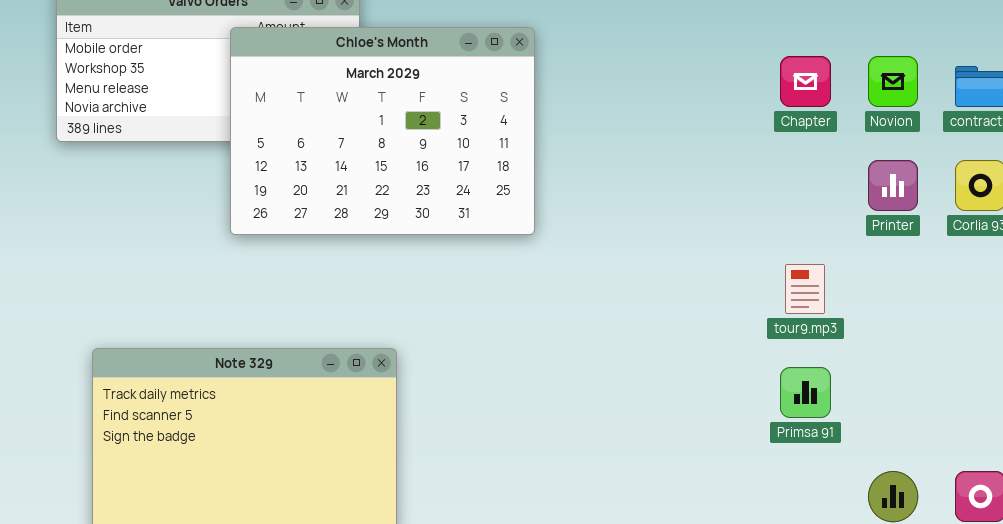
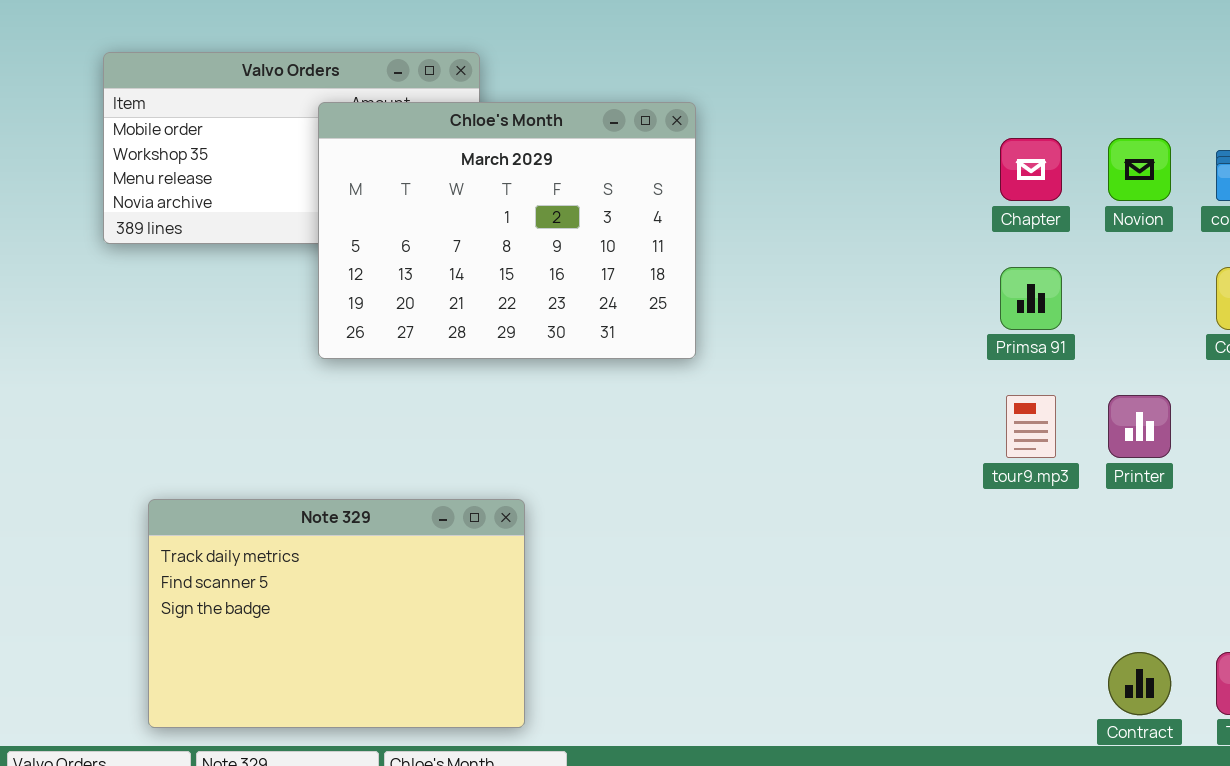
Printer: [868,160,918,211] -> [1108,395,1171,458], moved
Primsa 91: [780,367,831,418] -> [1000,267,1062,330], moved

